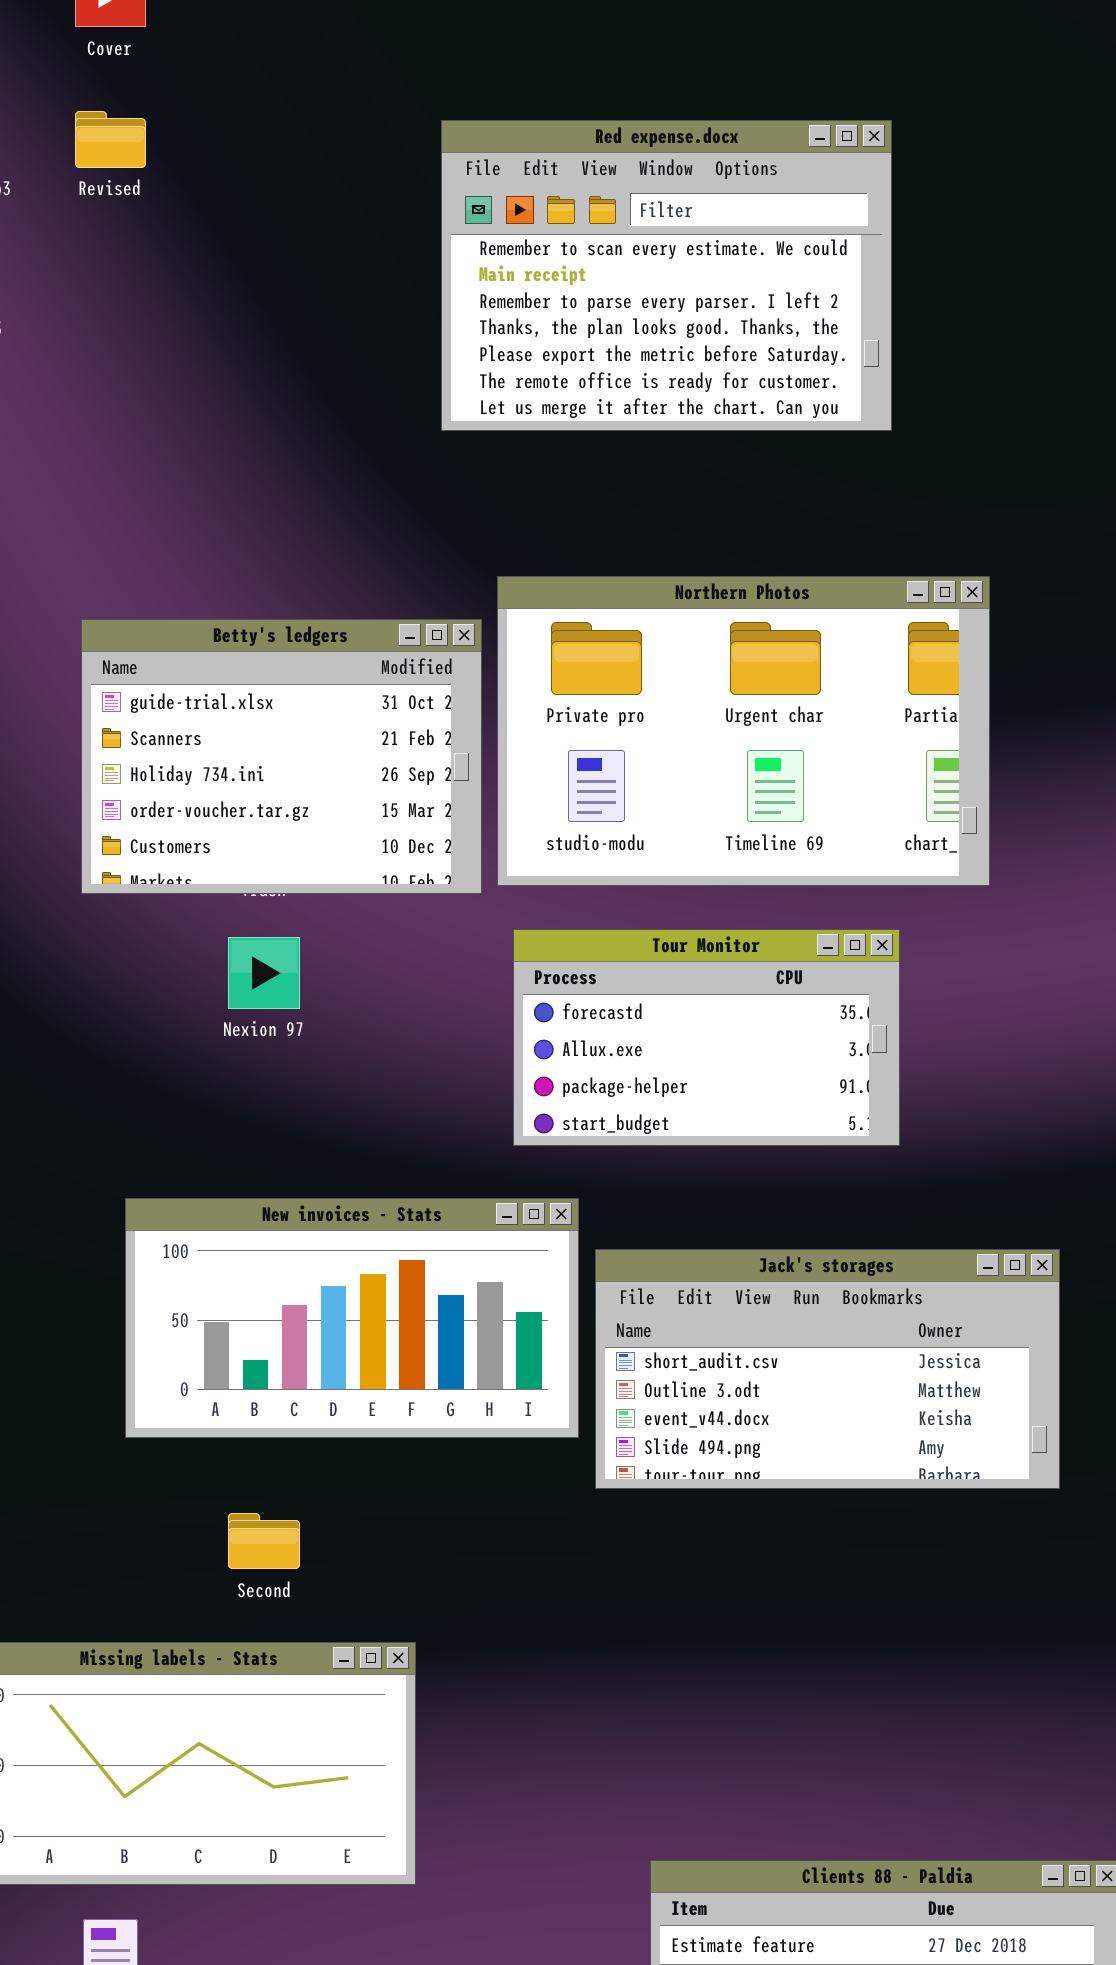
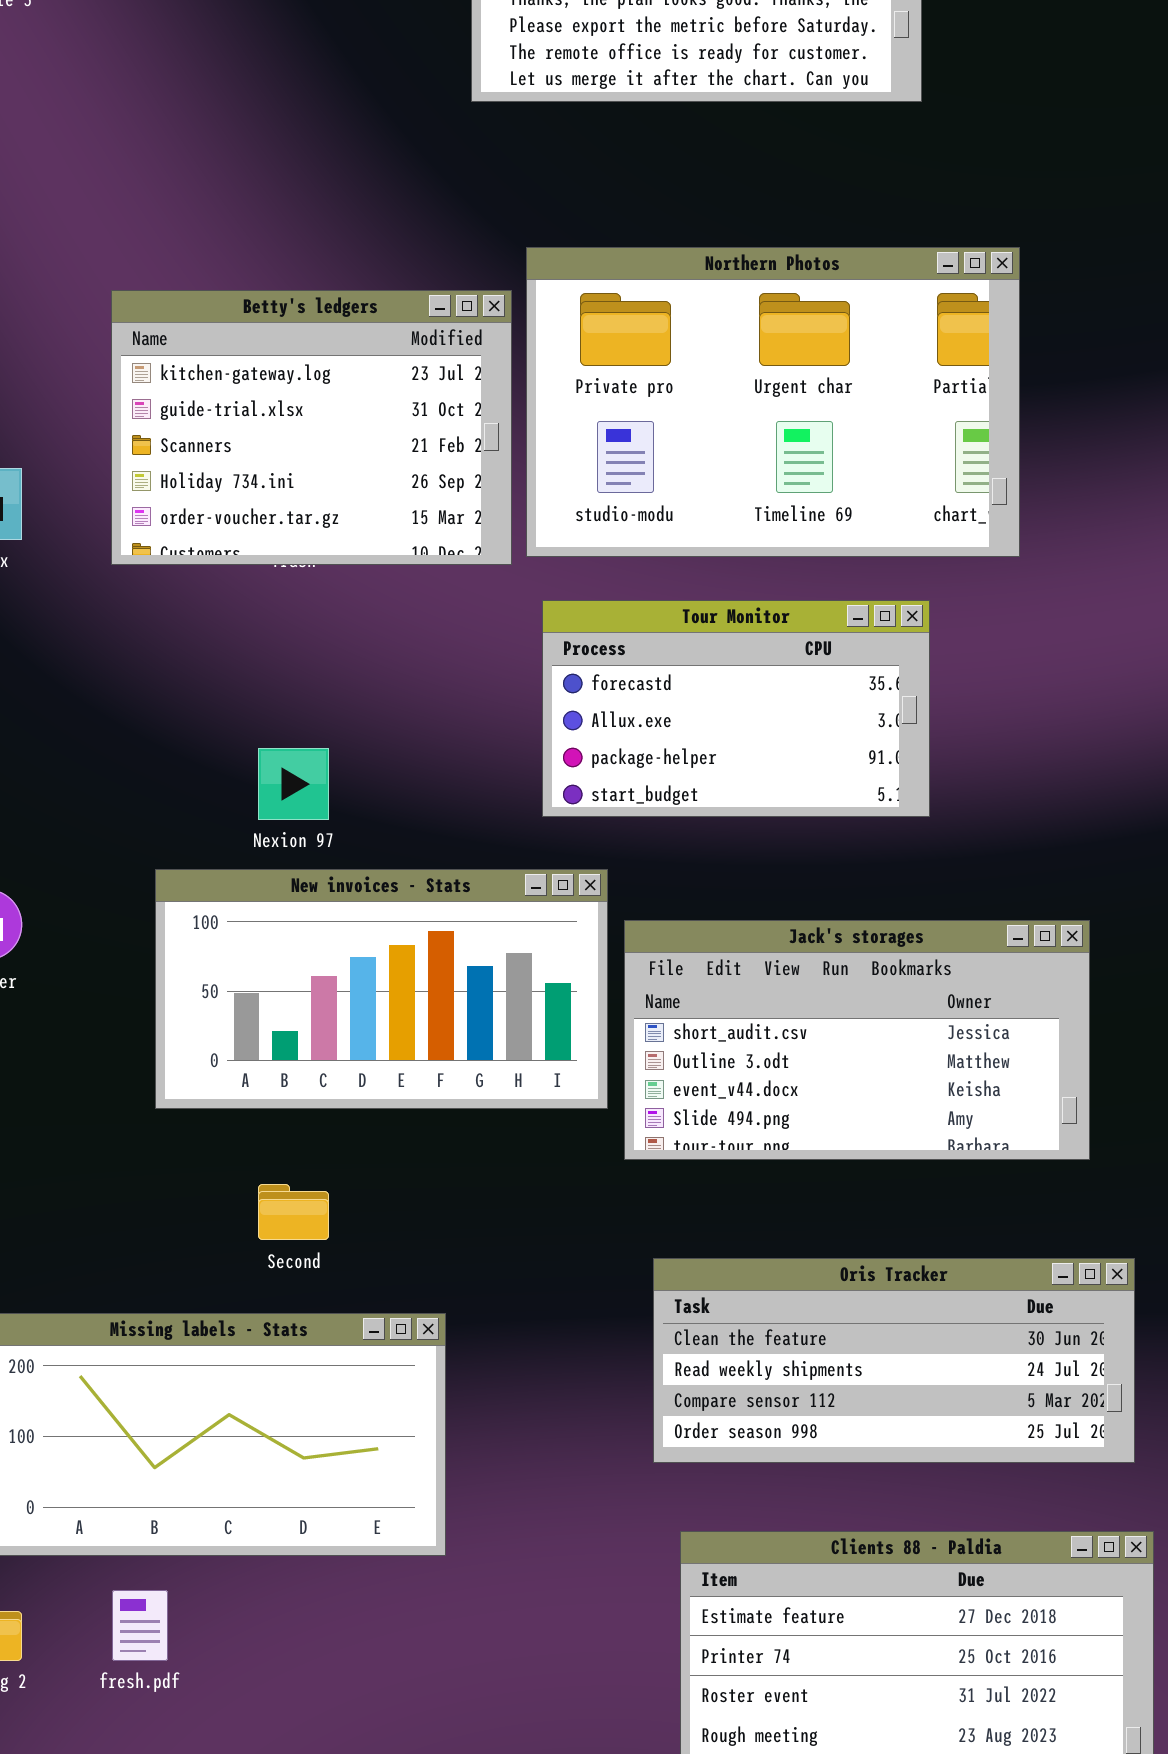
Betty's ledgers: [81,619,482,894] -> [111,290,512,565], scrolled up 1 row
Nexion 97: [228,937,300,1009] -> [258,748,329,820], moved
Oris Tracker: none -> [653,1258,1135,1463], opened

